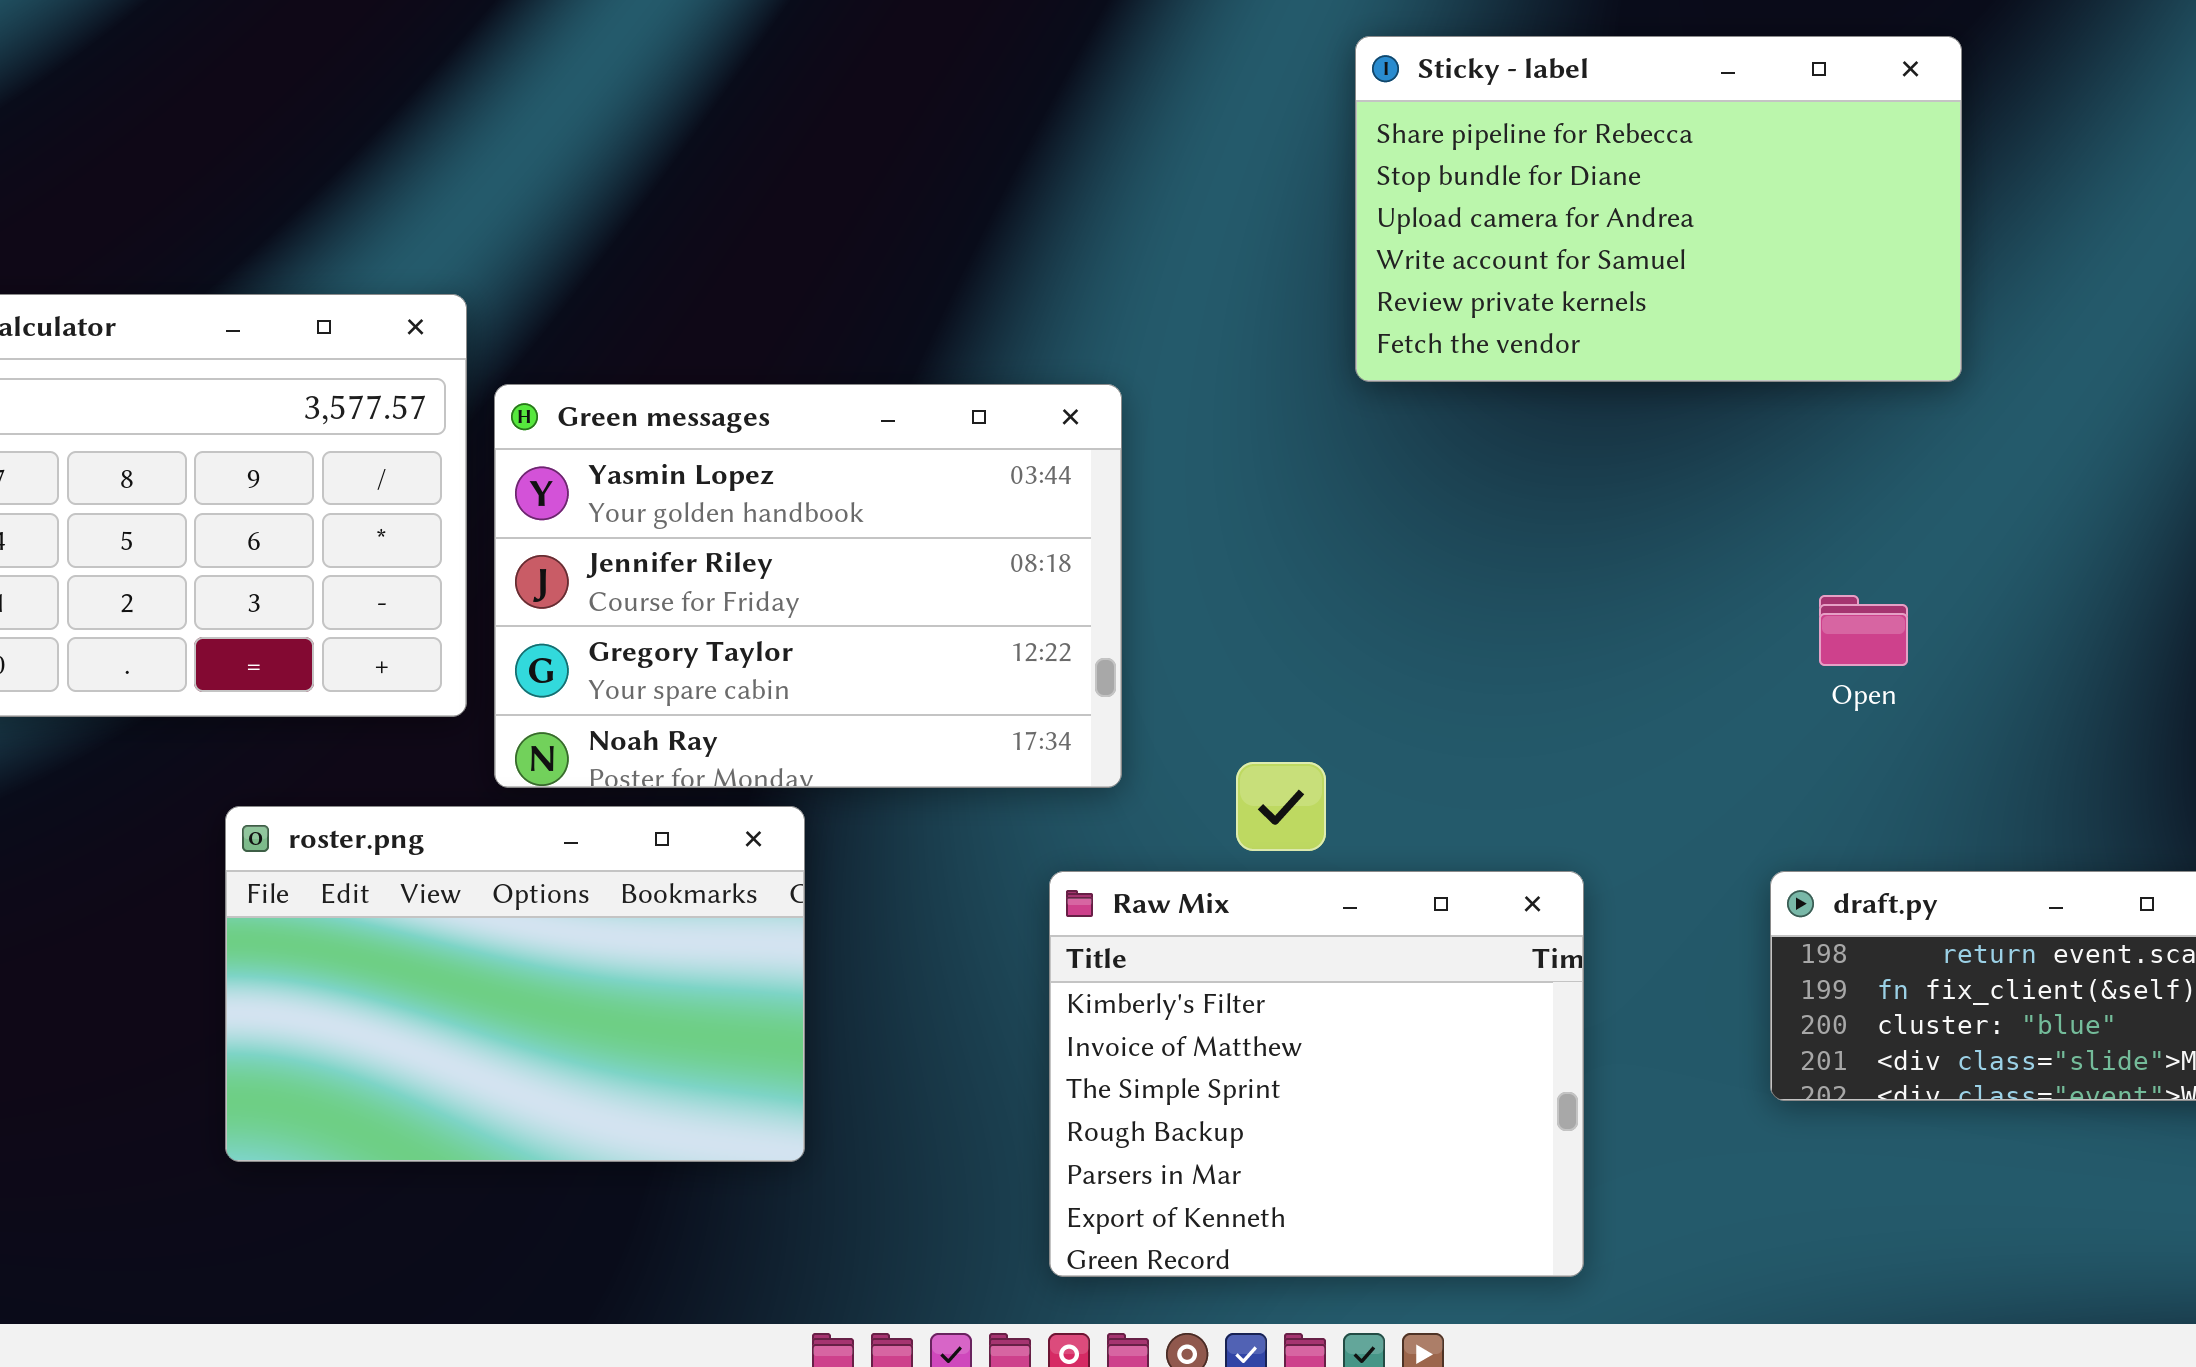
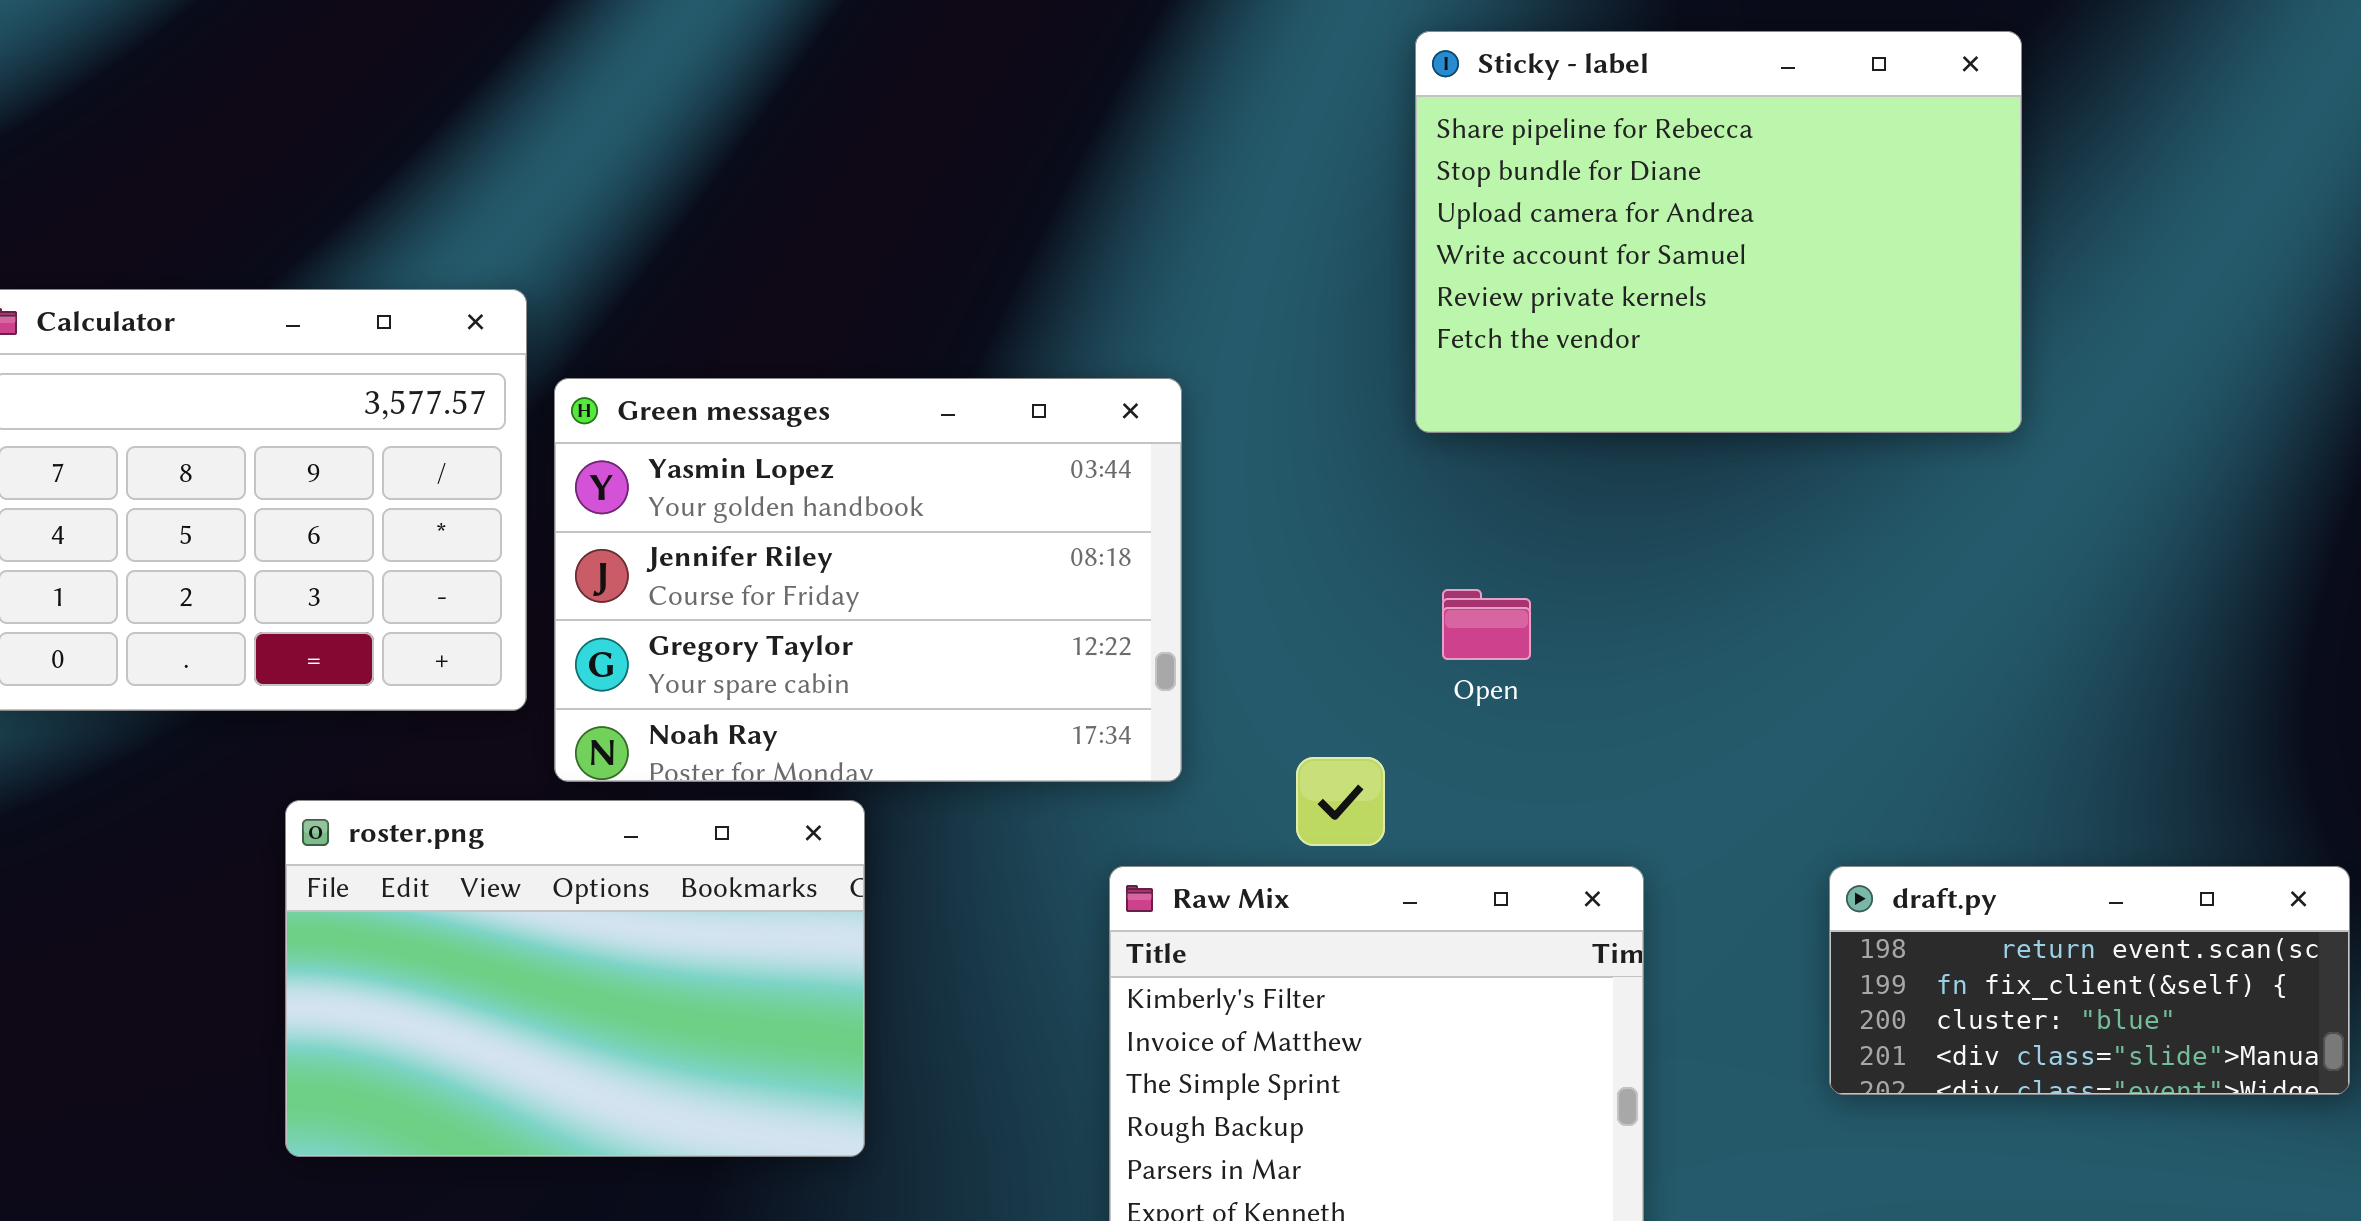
Sticky - label: [1355,36,1962,382] -> [1415,31,2022,433], resized
Open: [1819,595,1908,666] -> [1442,589,1531,660], moved

